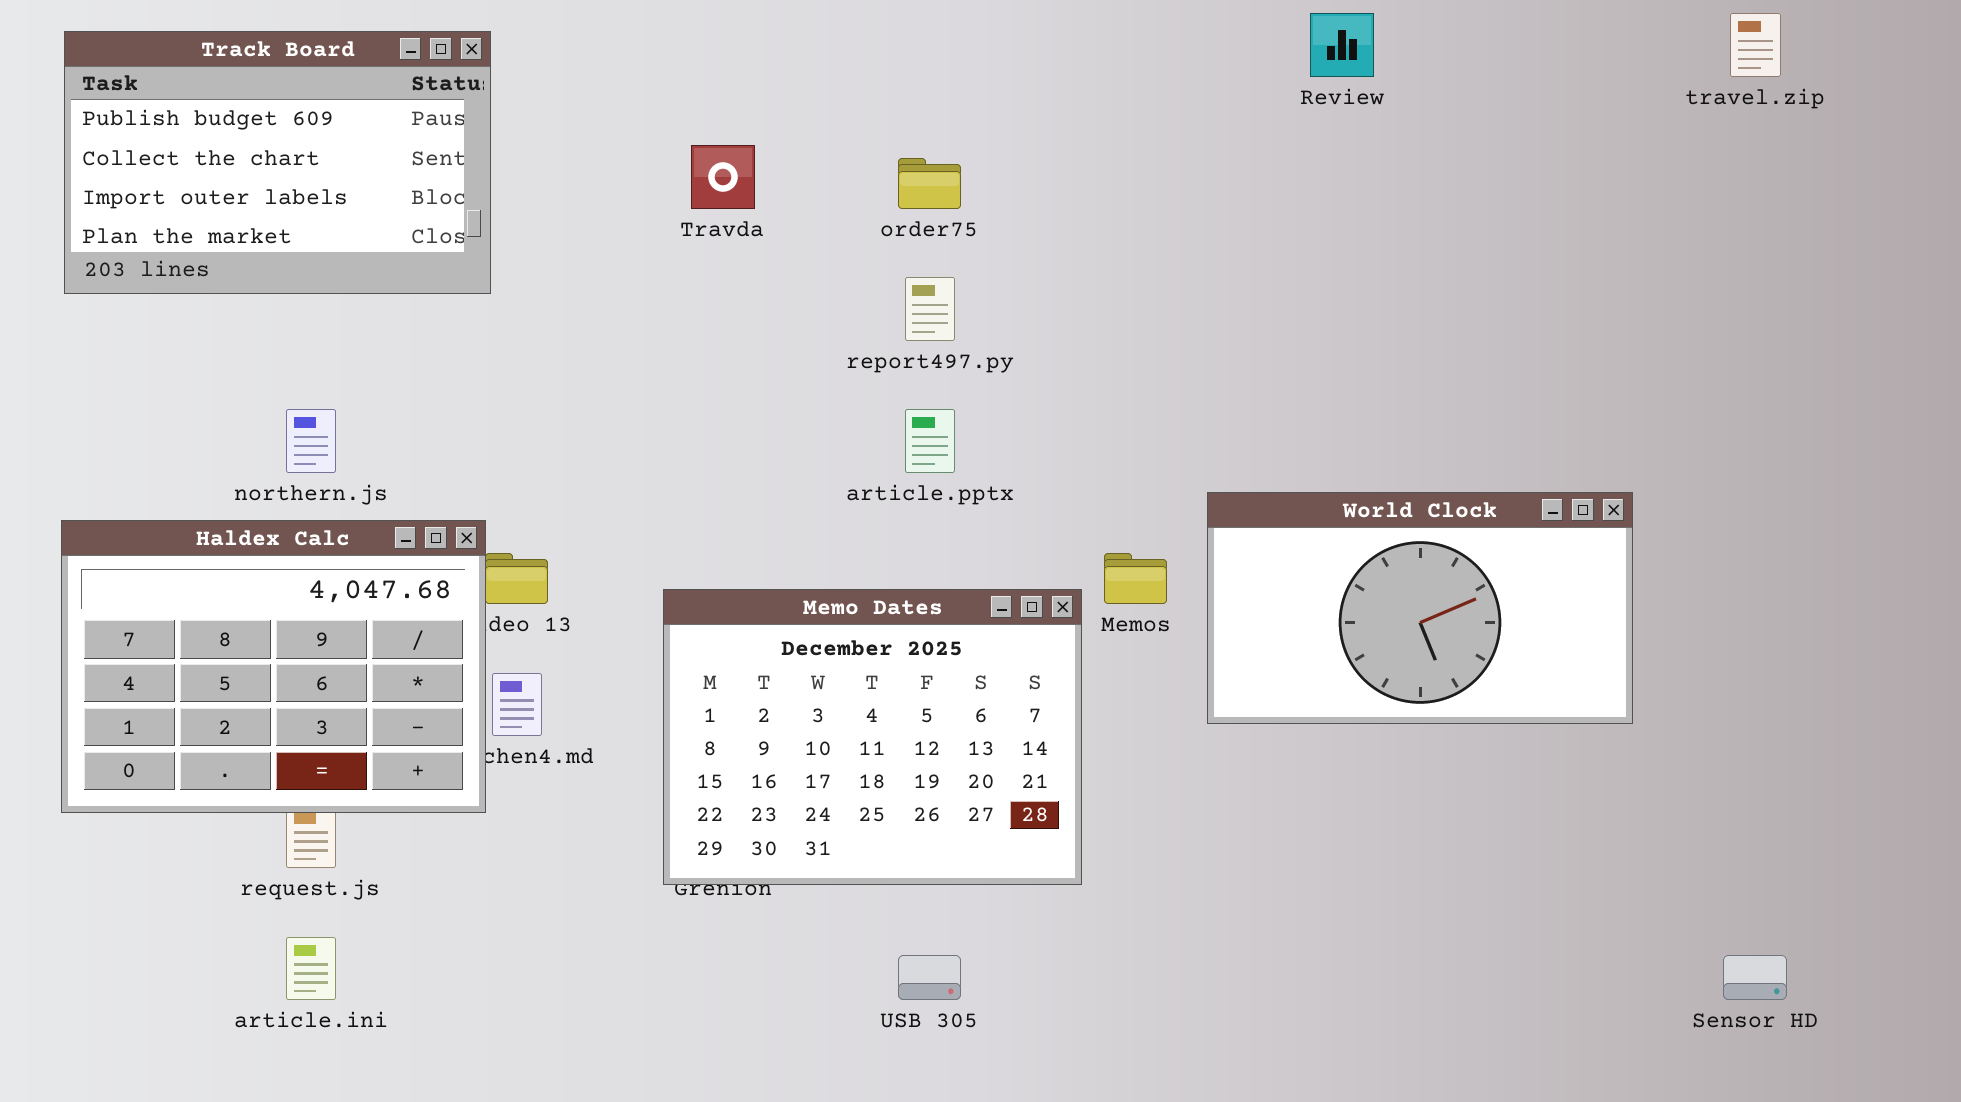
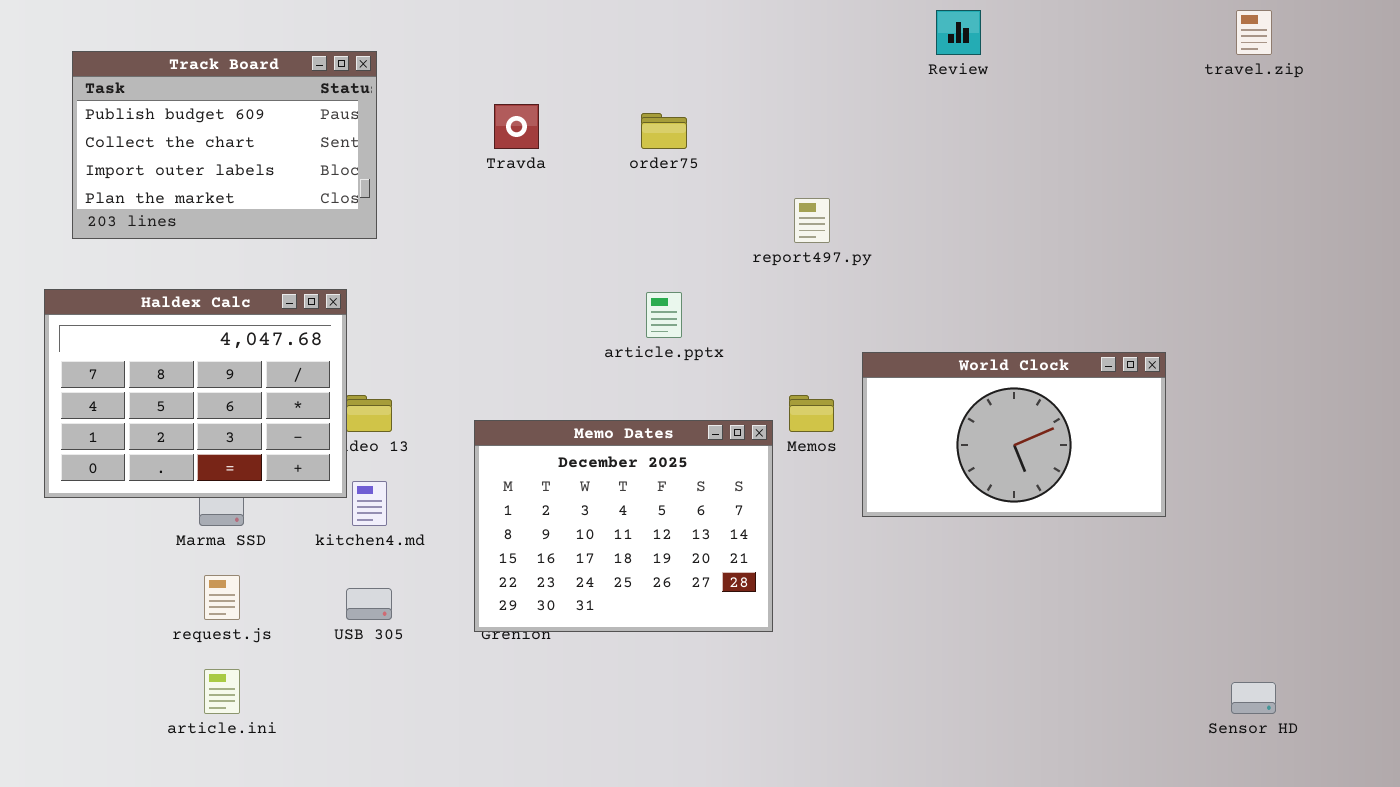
Track Board: [64,31,491,294] -> [72,51,377,239], moved
report497.py: [905,277,955,341] -> [794,198,830,243], moved
Haldex Calc: [61,520,486,813] -> [44,289,347,498], moved
USB 305: [898,955,961,1000] -> [346,588,392,620], moved

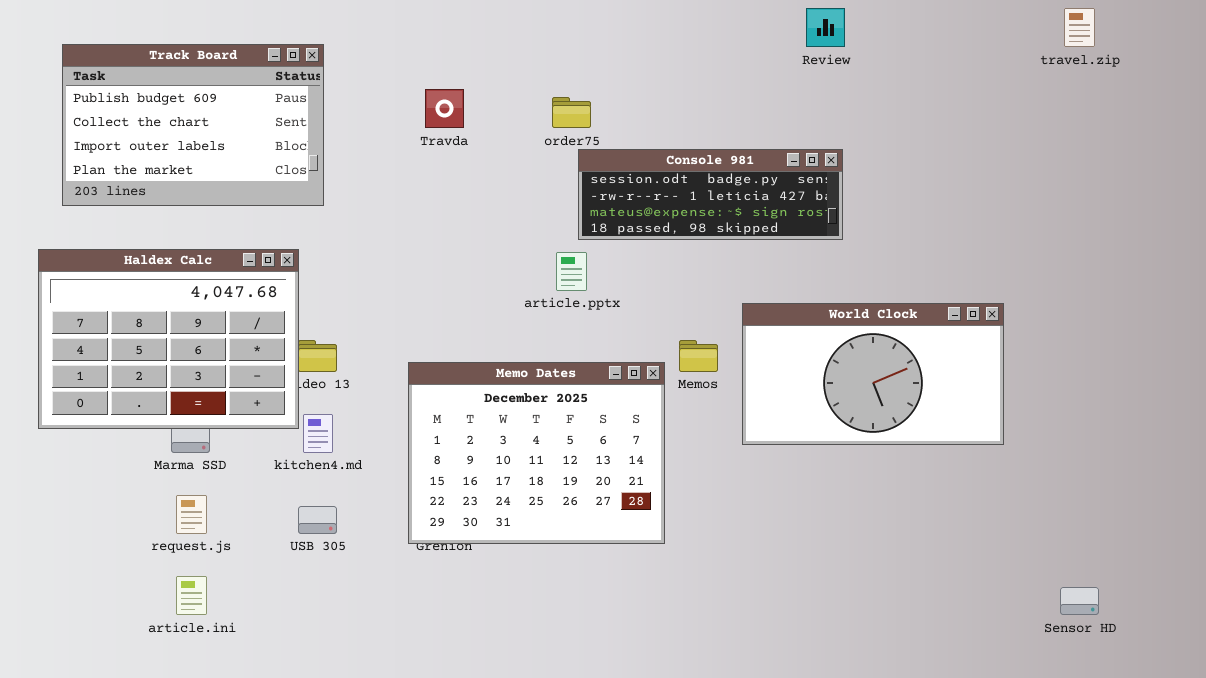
Console 981: none -> [578,149,843,240], opened

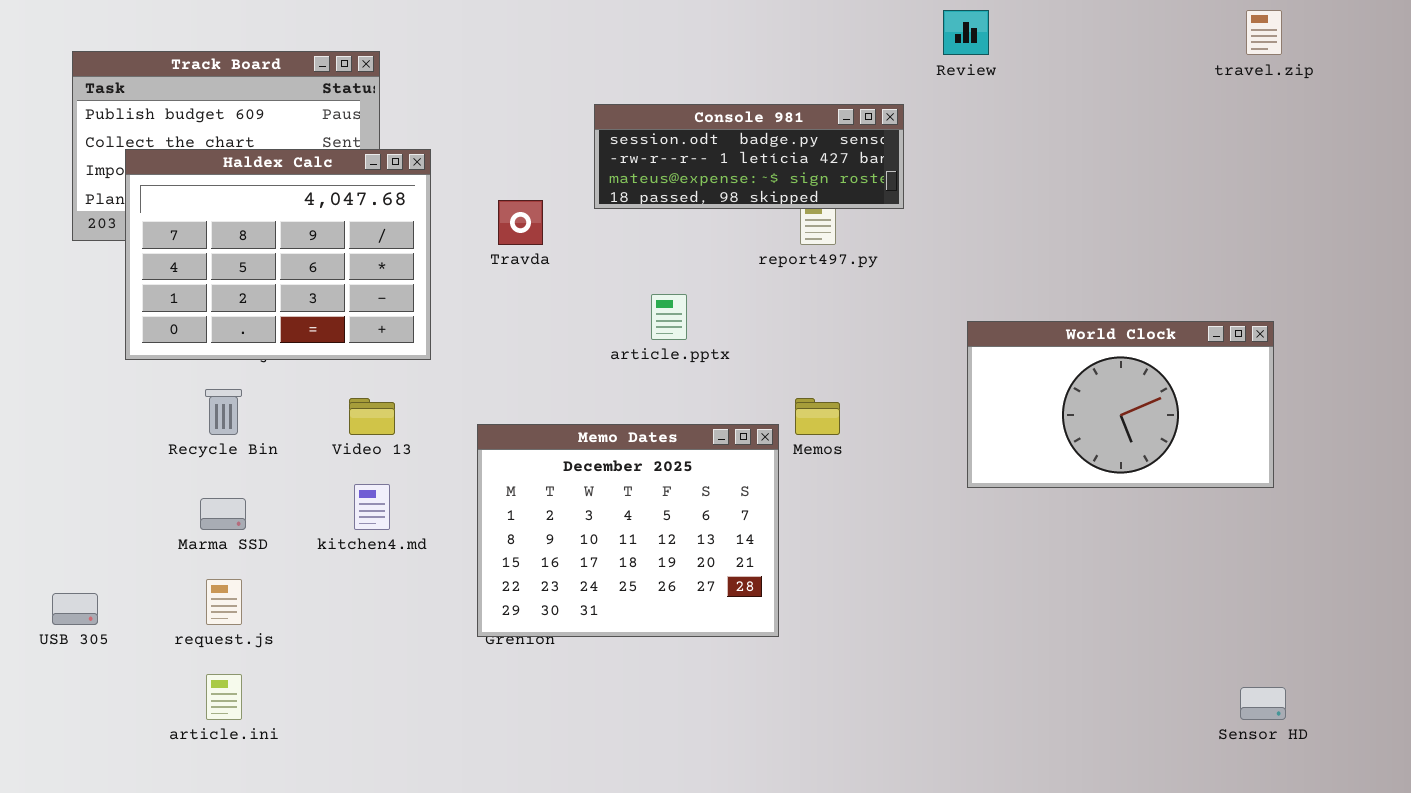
Travda: [425,89,464,128] -> [498,200,543,245], moved
Console 981: [578,149,843,240] -> [594,104,904,209], moved
Haldex Calc: [38,249,299,429] -> [125,149,431,360], moved
World Clock: [742,303,1004,445] -> [967,321,1274,488], moved
USB 305: [298,506,337,534] -> [52,593,98,625], moved

